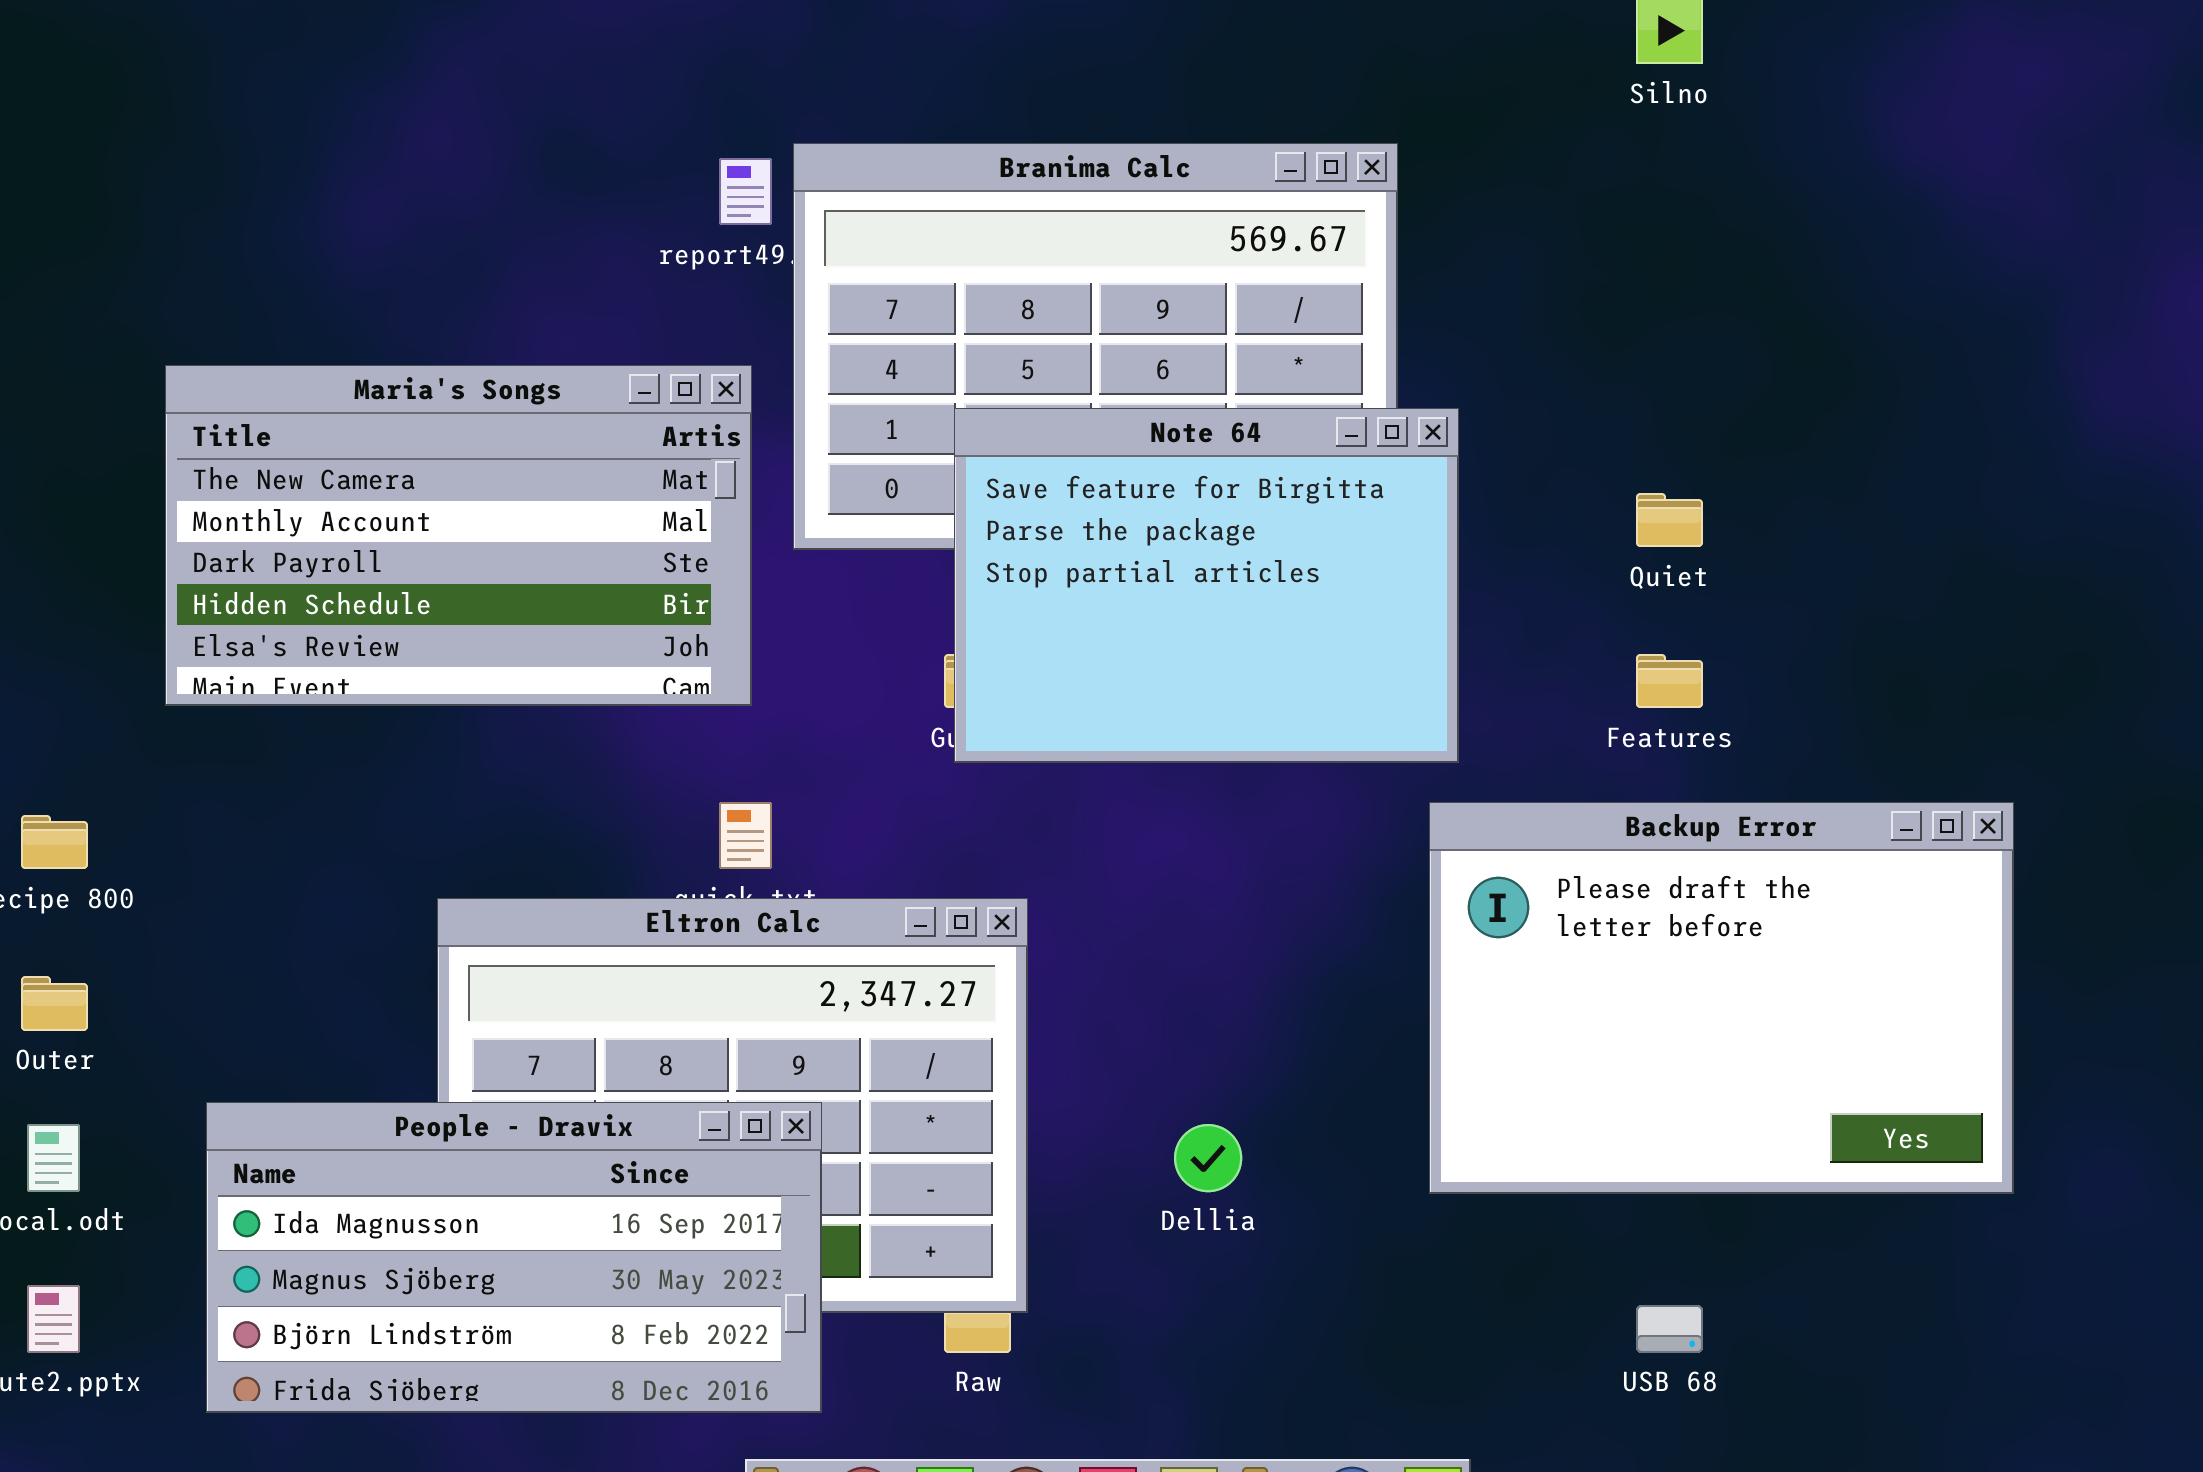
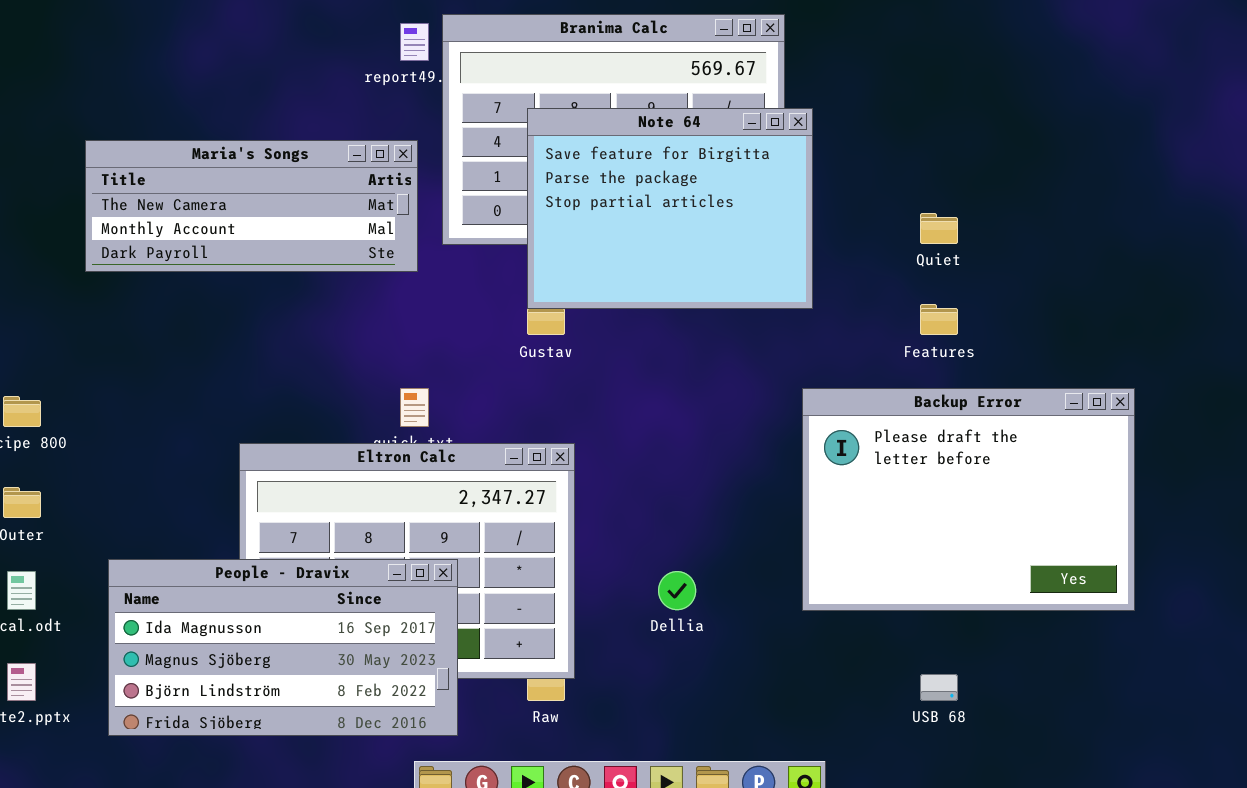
Maria's Songs: [165,365,752,706] -> [85,140,418,272], resized
Note 64: [954,408,1459,763] -> [527,108,813,309], moved

